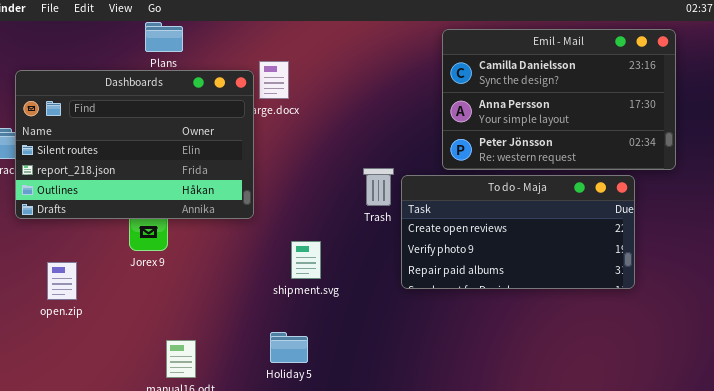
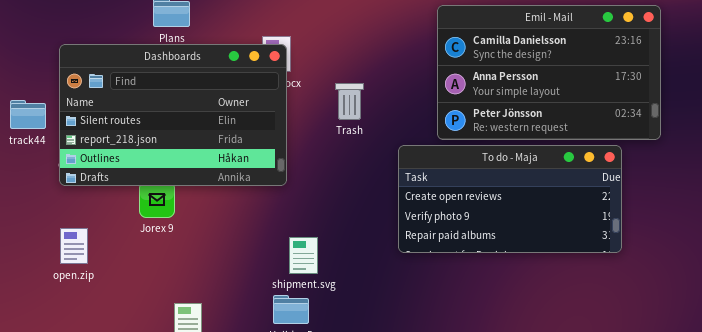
Dashboards: [15,70,254,219] -> [59,44,287,186], moved
Trash: [363,168,394,206] -> [335,83,364,120], moved
shipment.svg: [291,241,321,279] -> [289,237,318,274], moved

